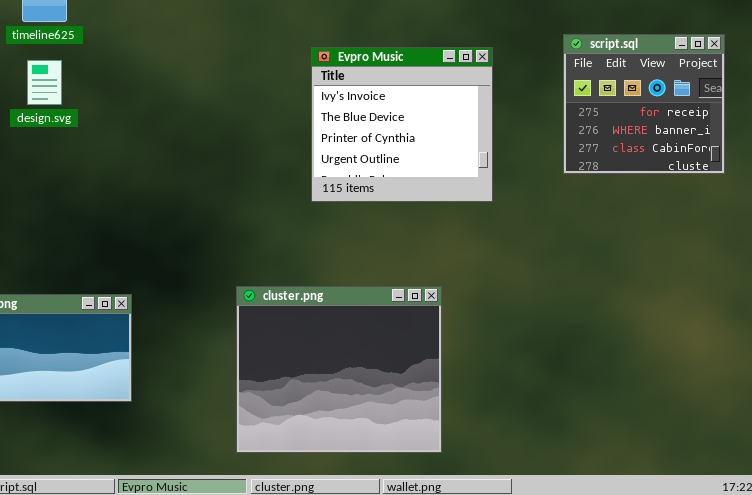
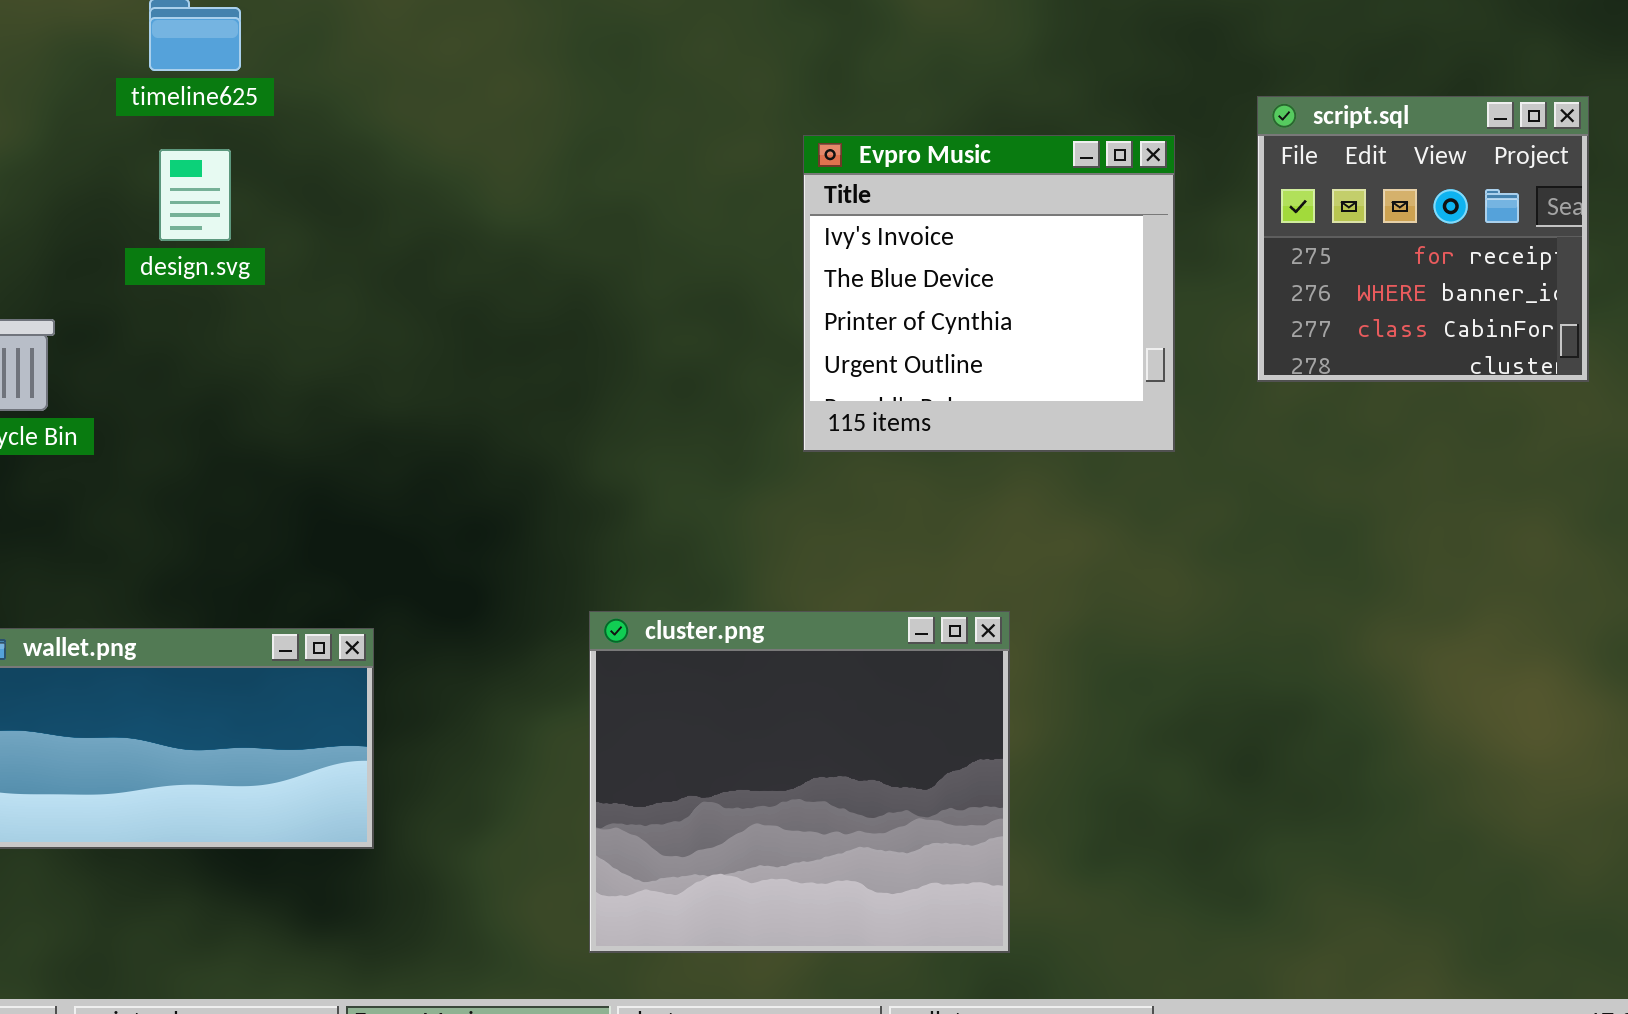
Evpro Music: [311,47,493,202] -> [803,135,1175,452], moved

